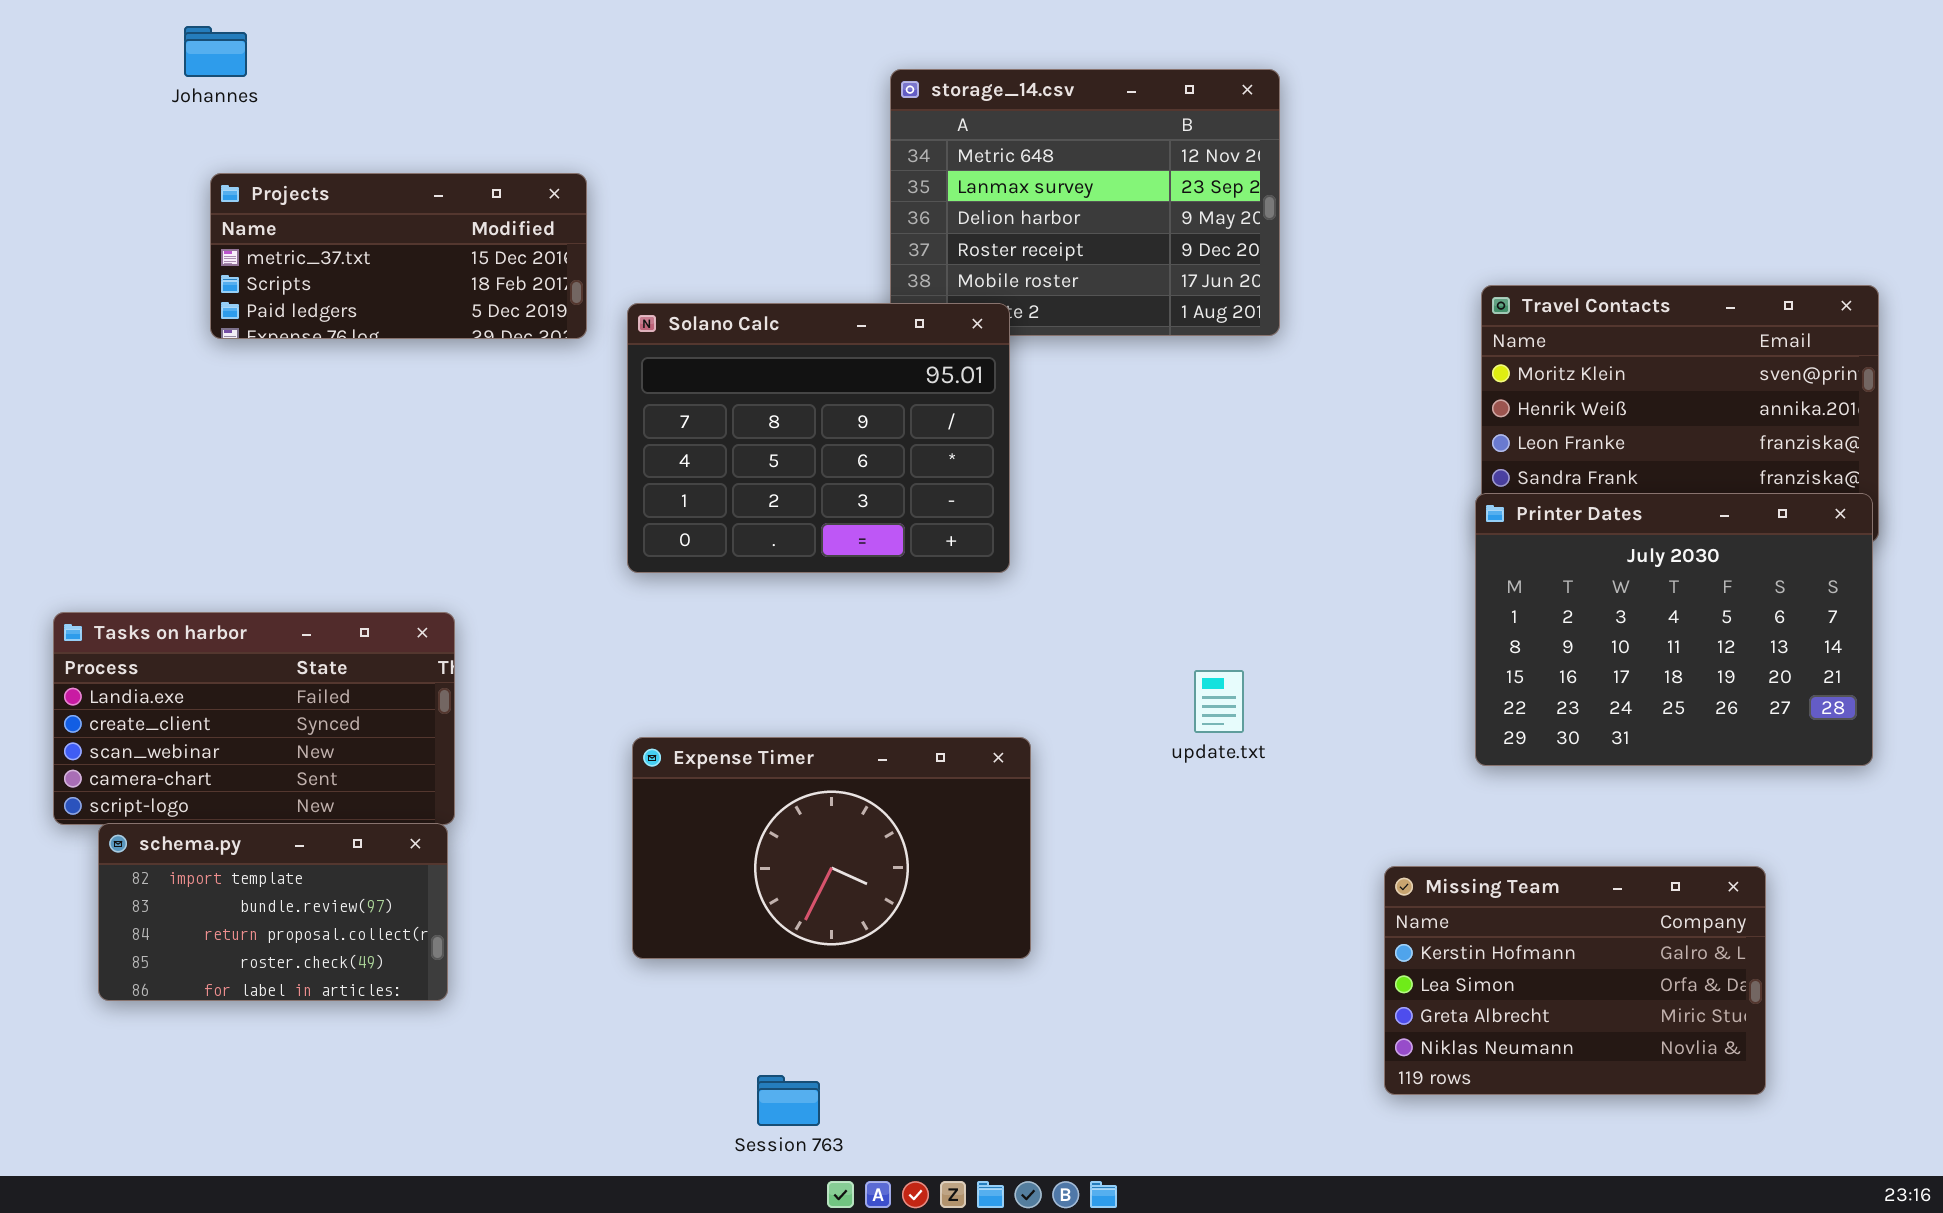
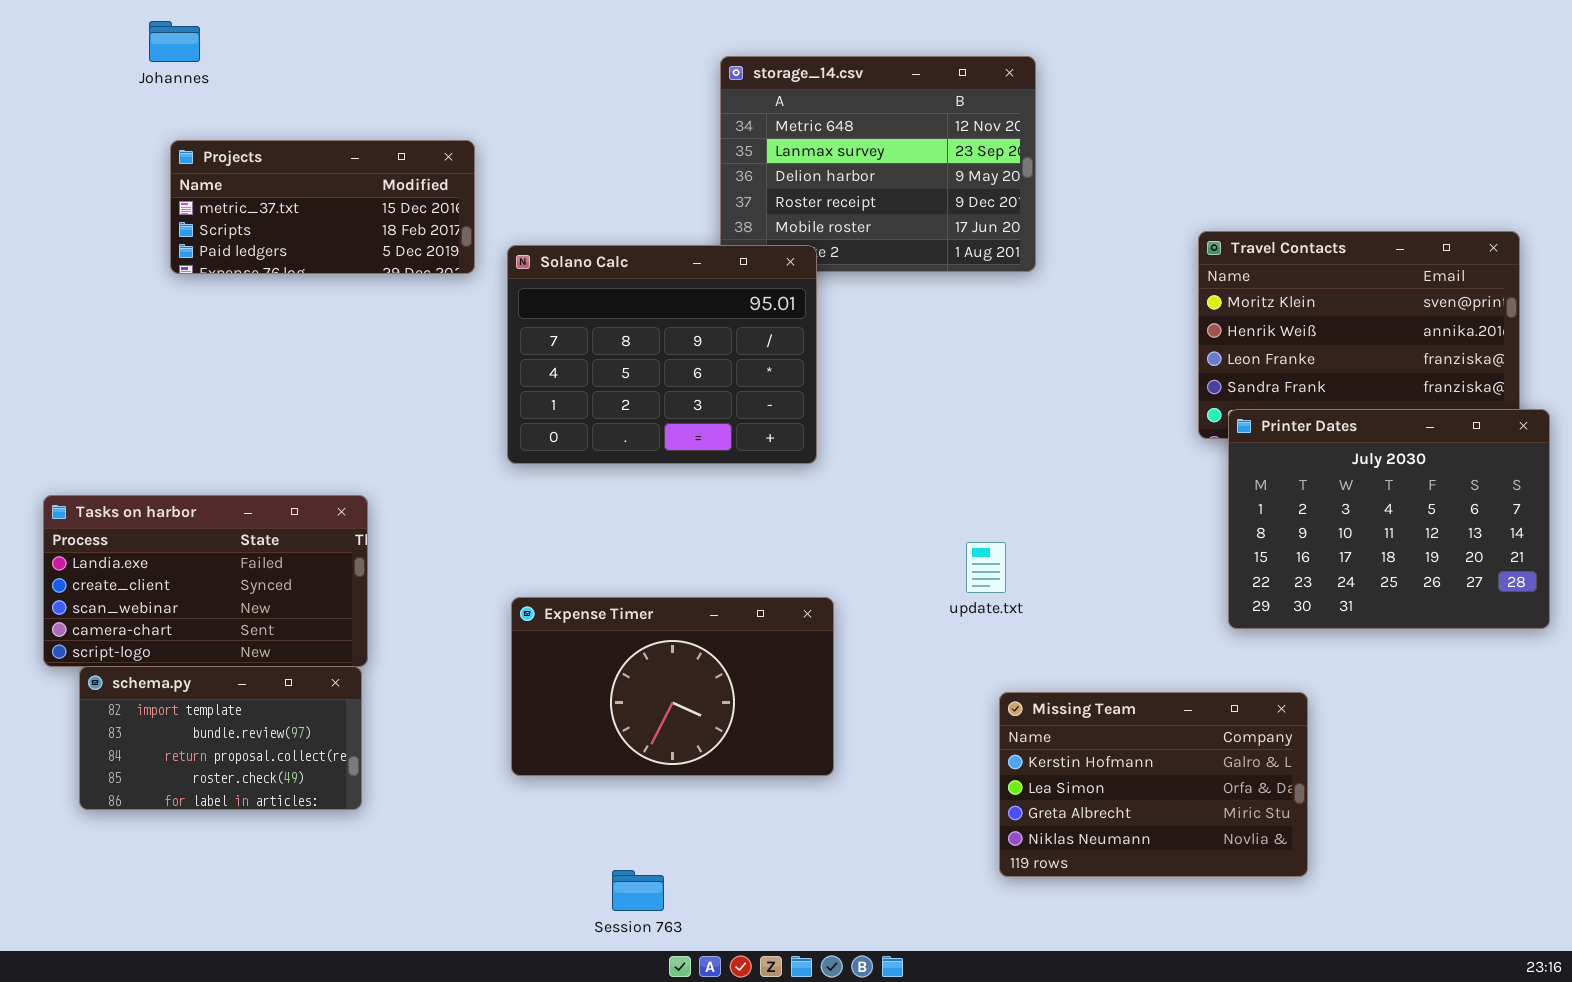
Printer Dates: [1475,493,1873,766] -> [1228,409,1550,629], moved
Missing Team: [1384,866,1766,1095] -> [999,692,1308,877], moved

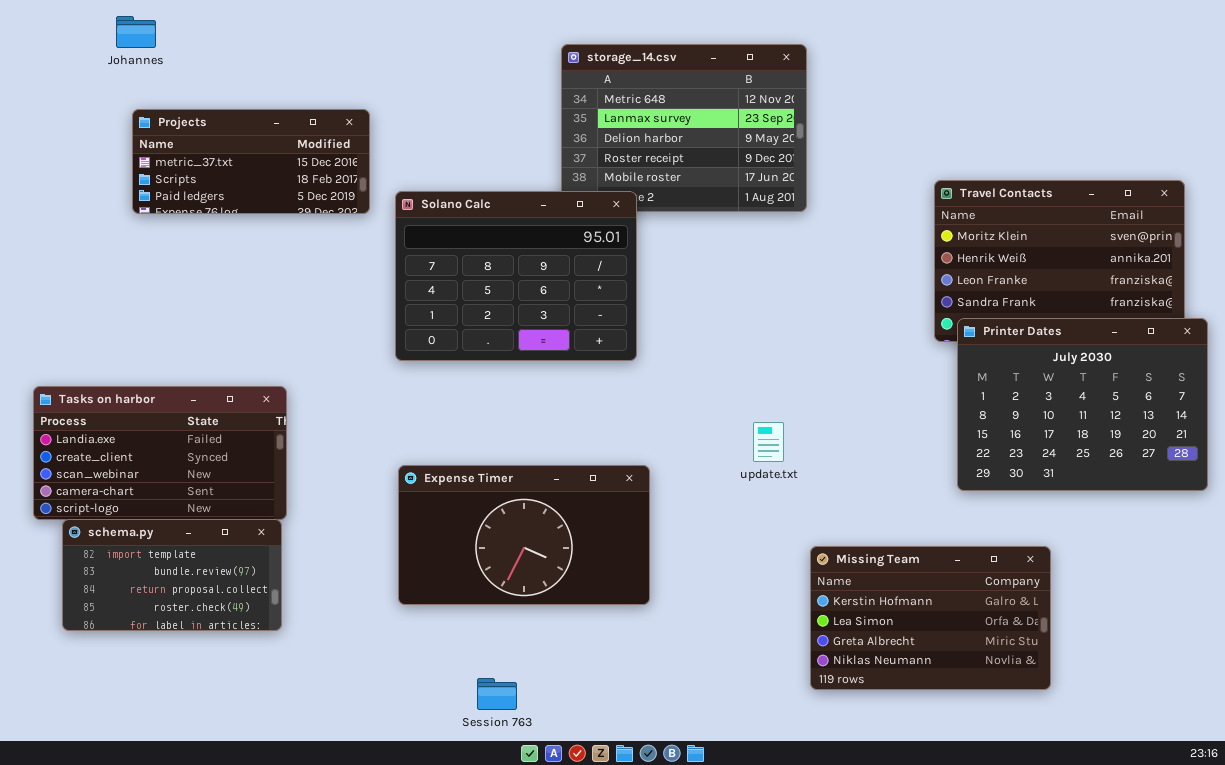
Missing Team: [999,692,1308,877] -> [810,546,1051,690], moved

